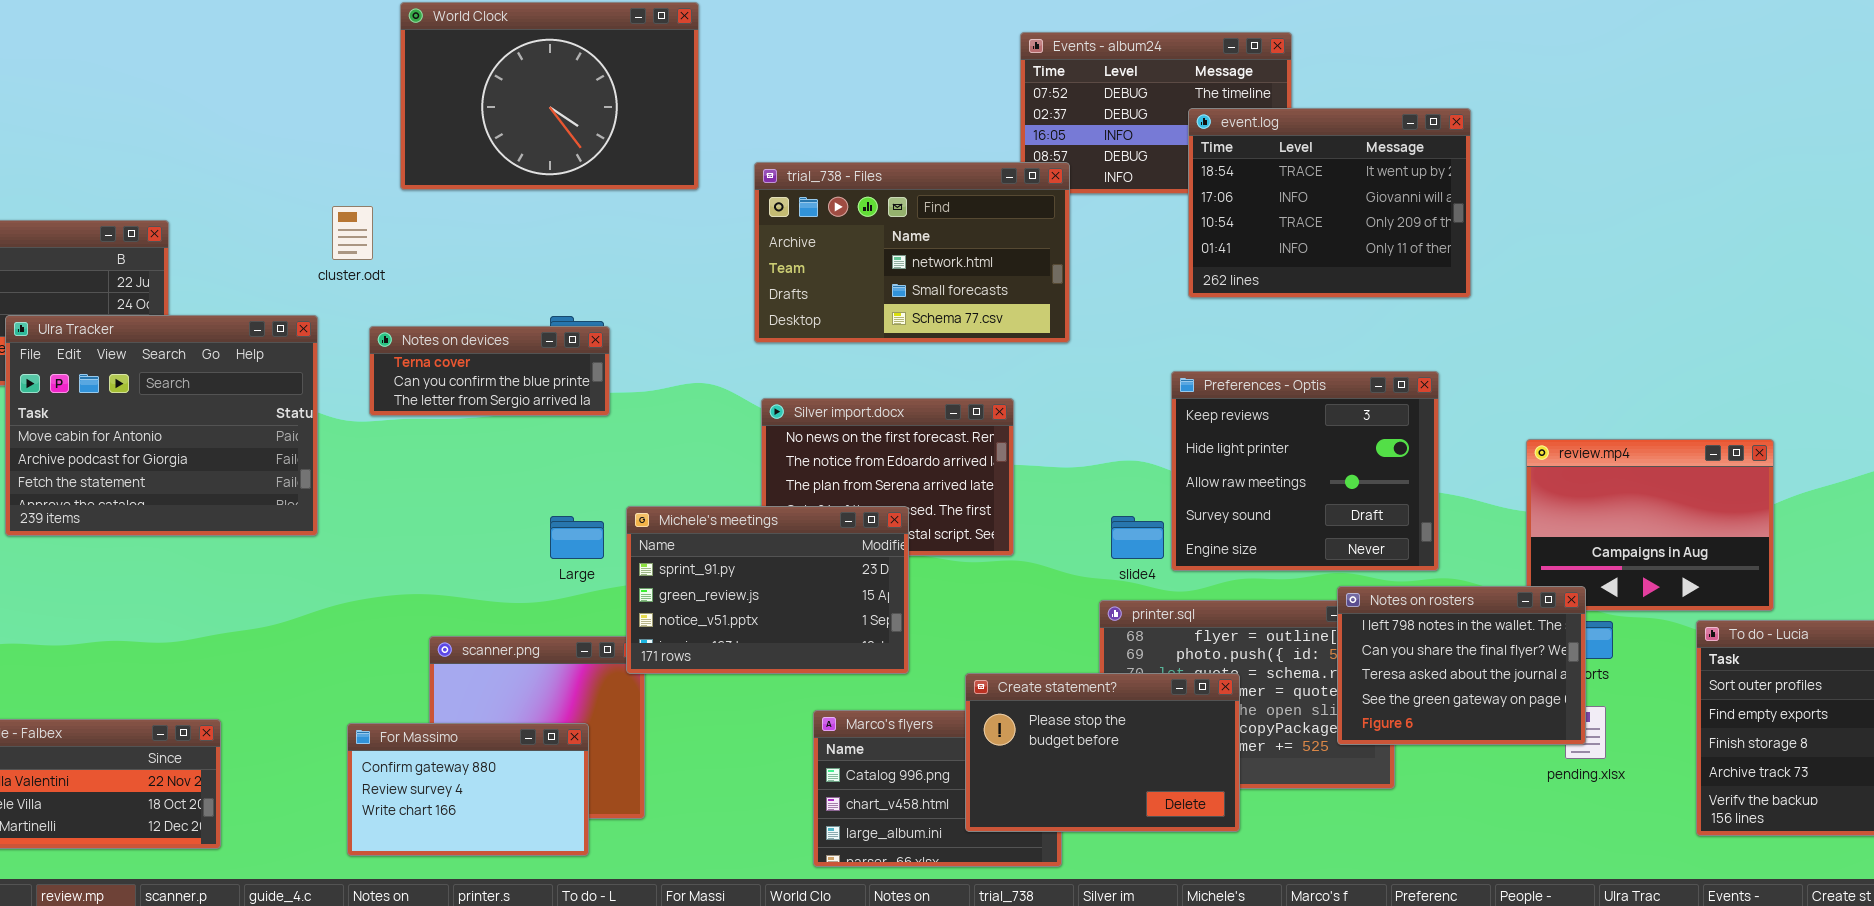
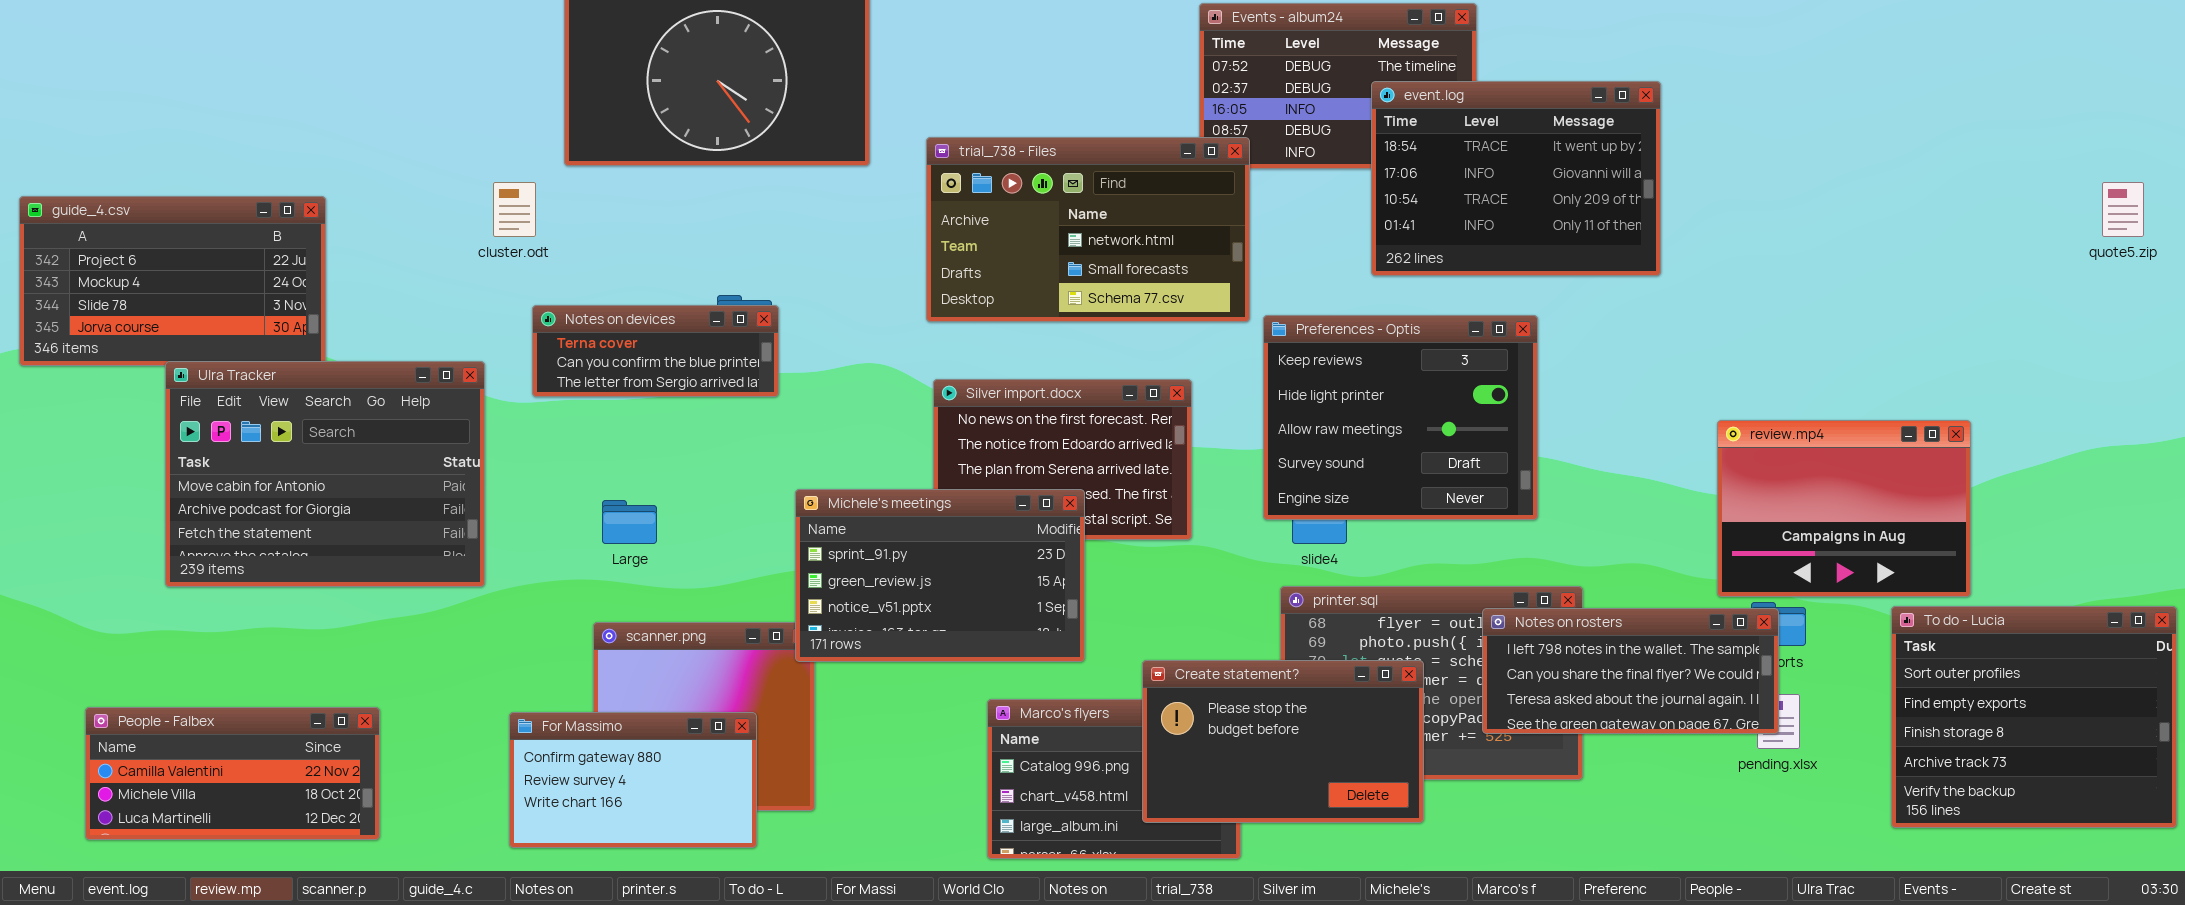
Ulra Tracker: [5,315,318,536] -> [165,361,485,587], moved
Preferences - Optis: [1171,371,1439,571] -> [1263,315,1538,520], moved
Large: [550,516,604,559] -> [602,500,657,544], moved
Notes on rosters: [1337,586,1586,745] -> [1482,608,1779,734], resized

